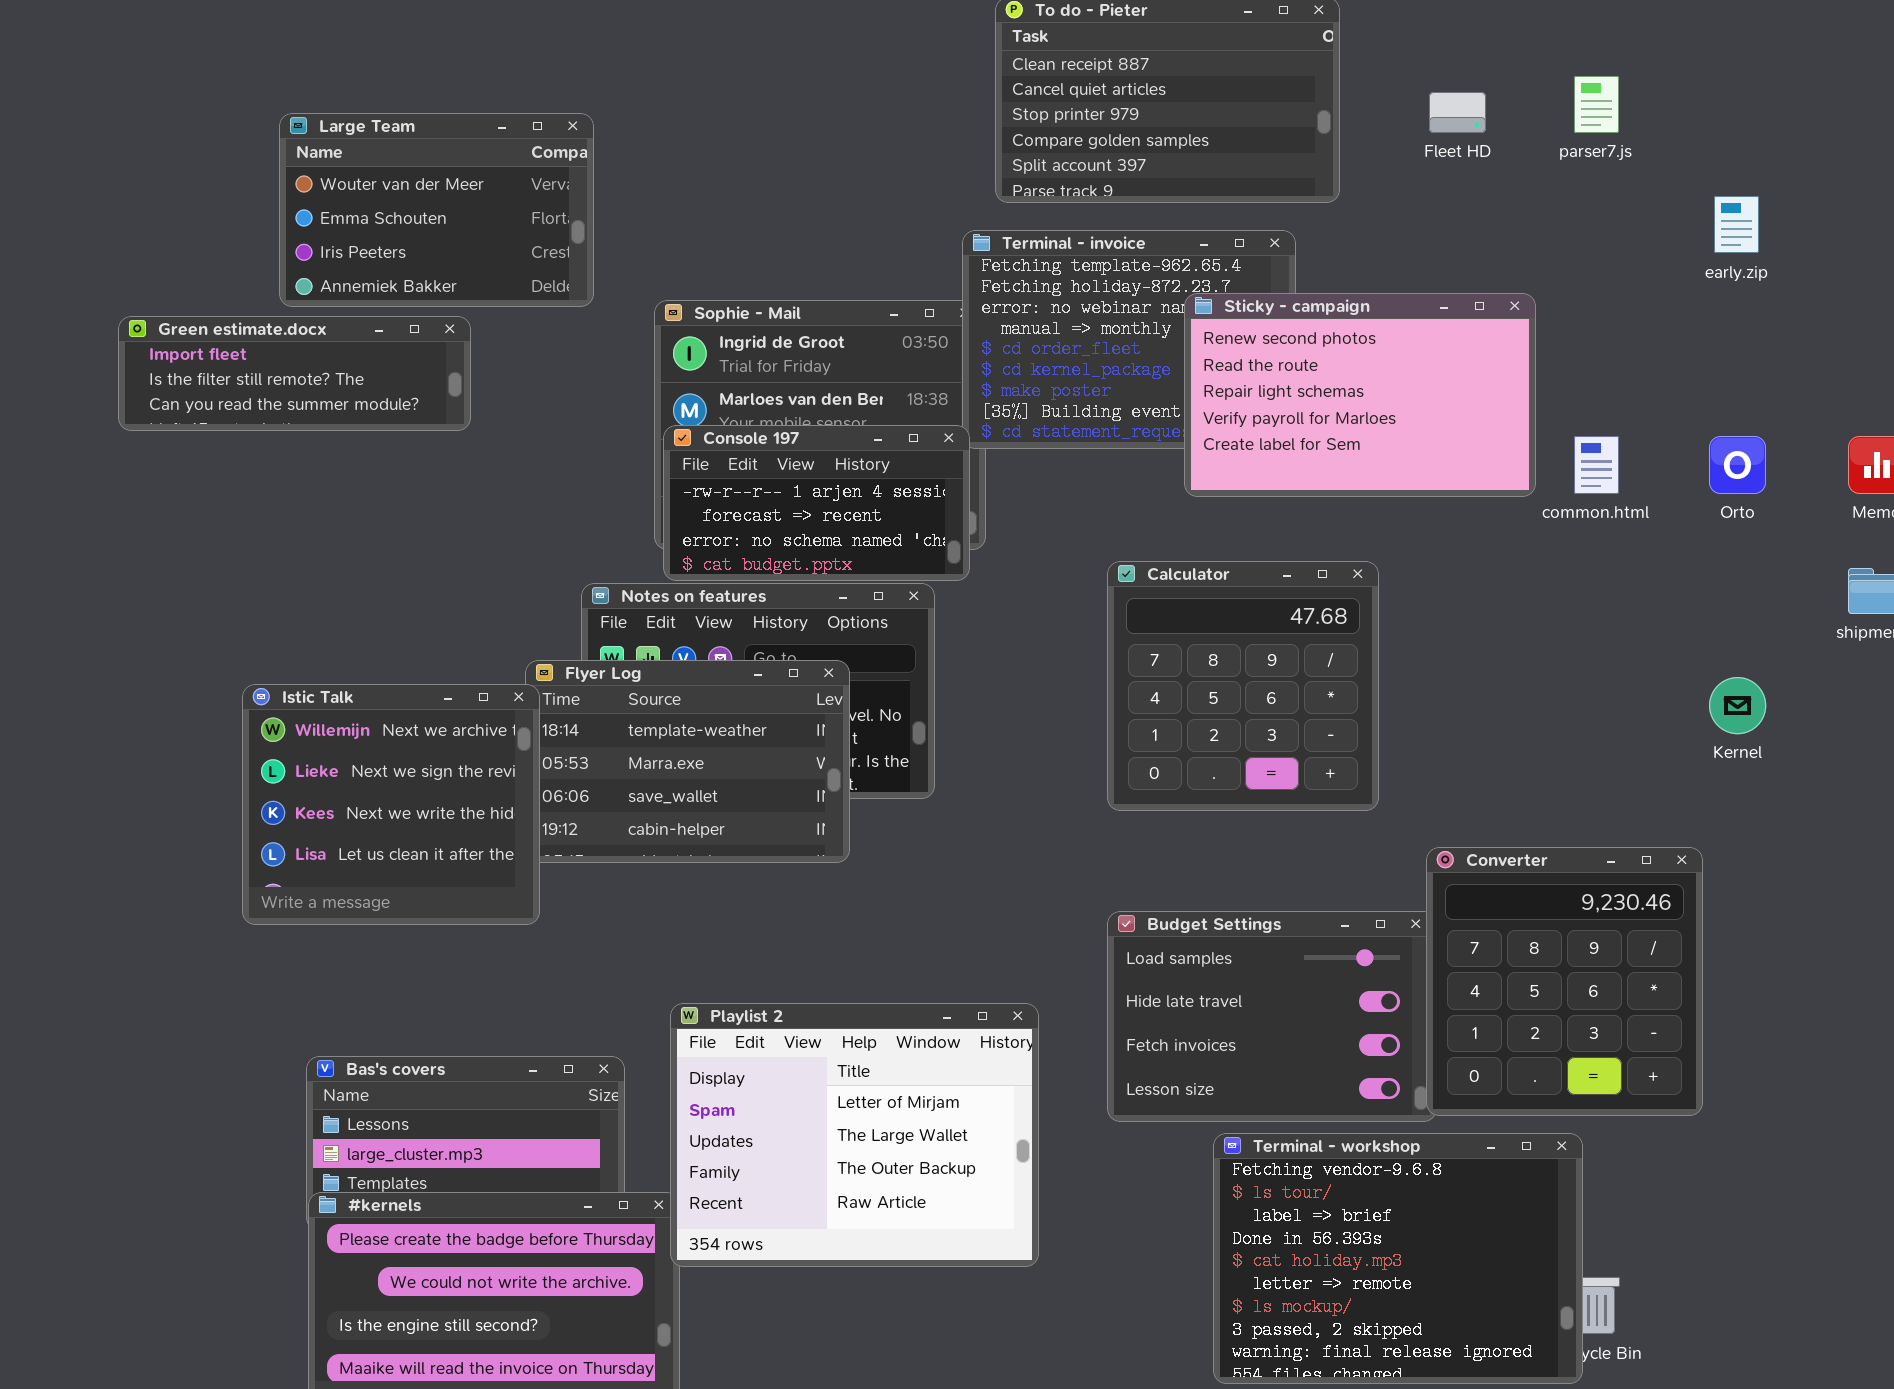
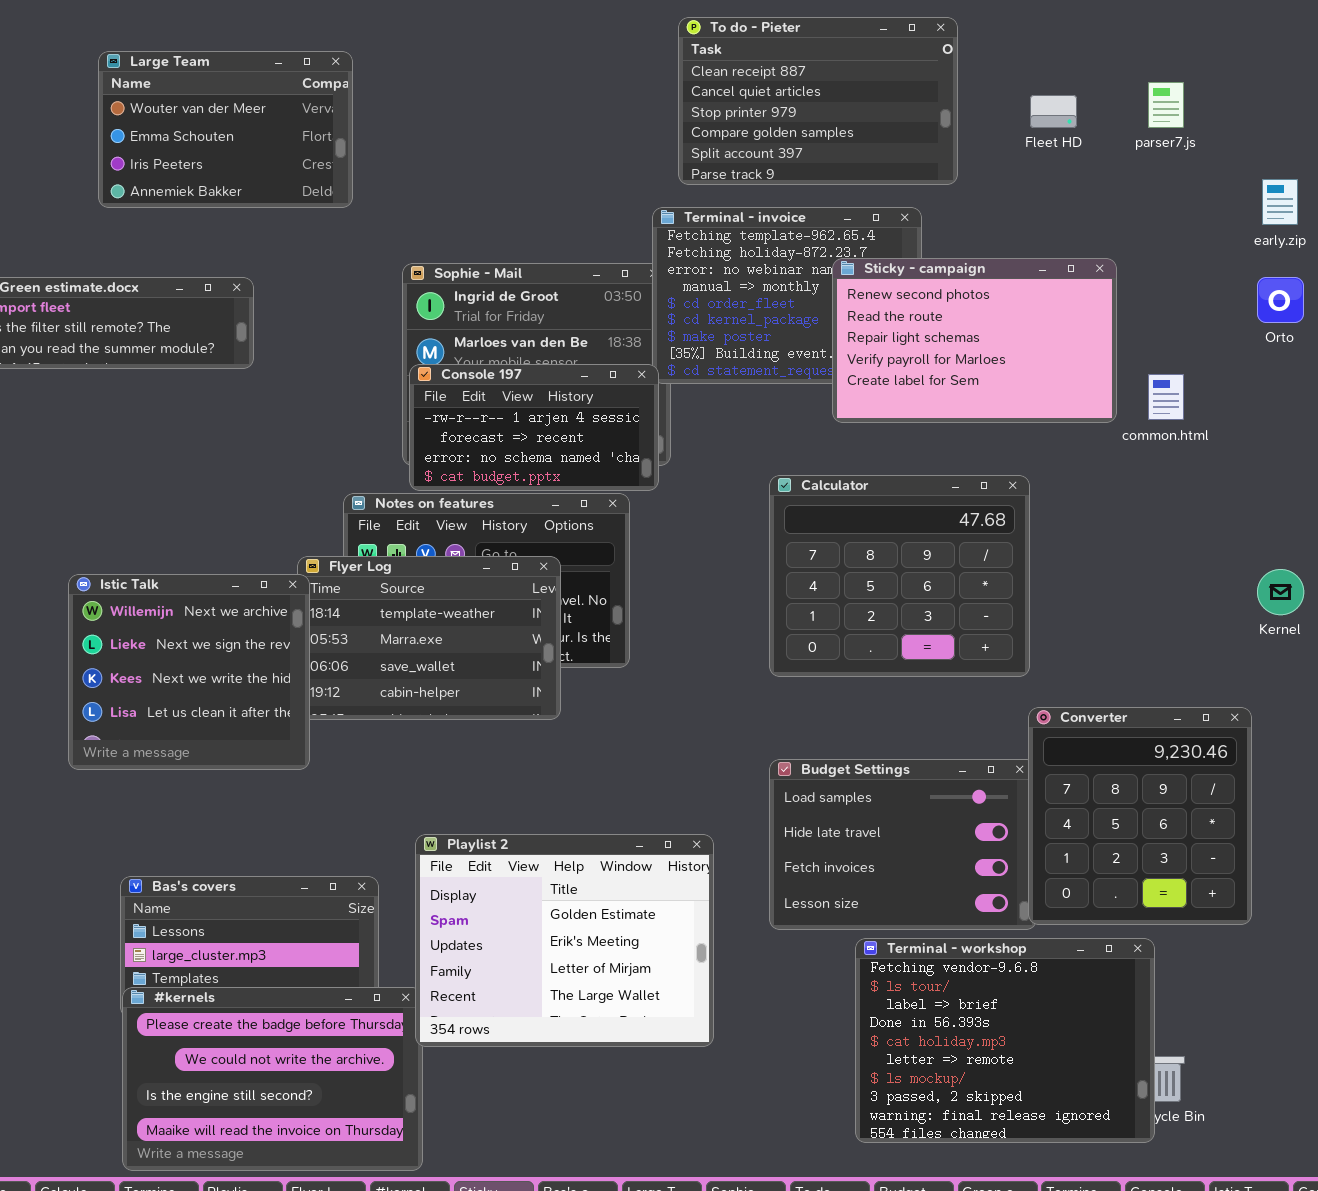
Large Team: [279,113,594,307] -> [98,51,353,208], moved
Orto: [1709,436,1766,494] -> [1257,277,1304,323], moved
Calculator: [1107,561,1379,811] -> [769,475,1030,677], resized
Playlist 2: [670,1003,1039,1267] -> [415,834,714,1047], scrolled up 2 rows

